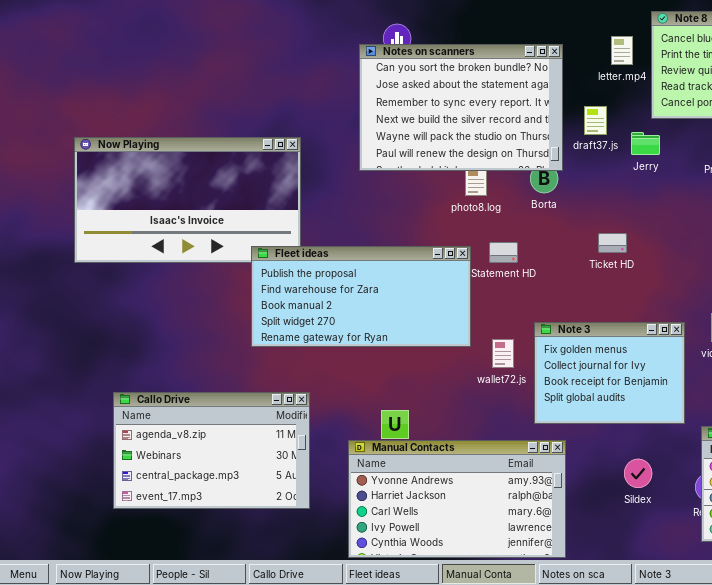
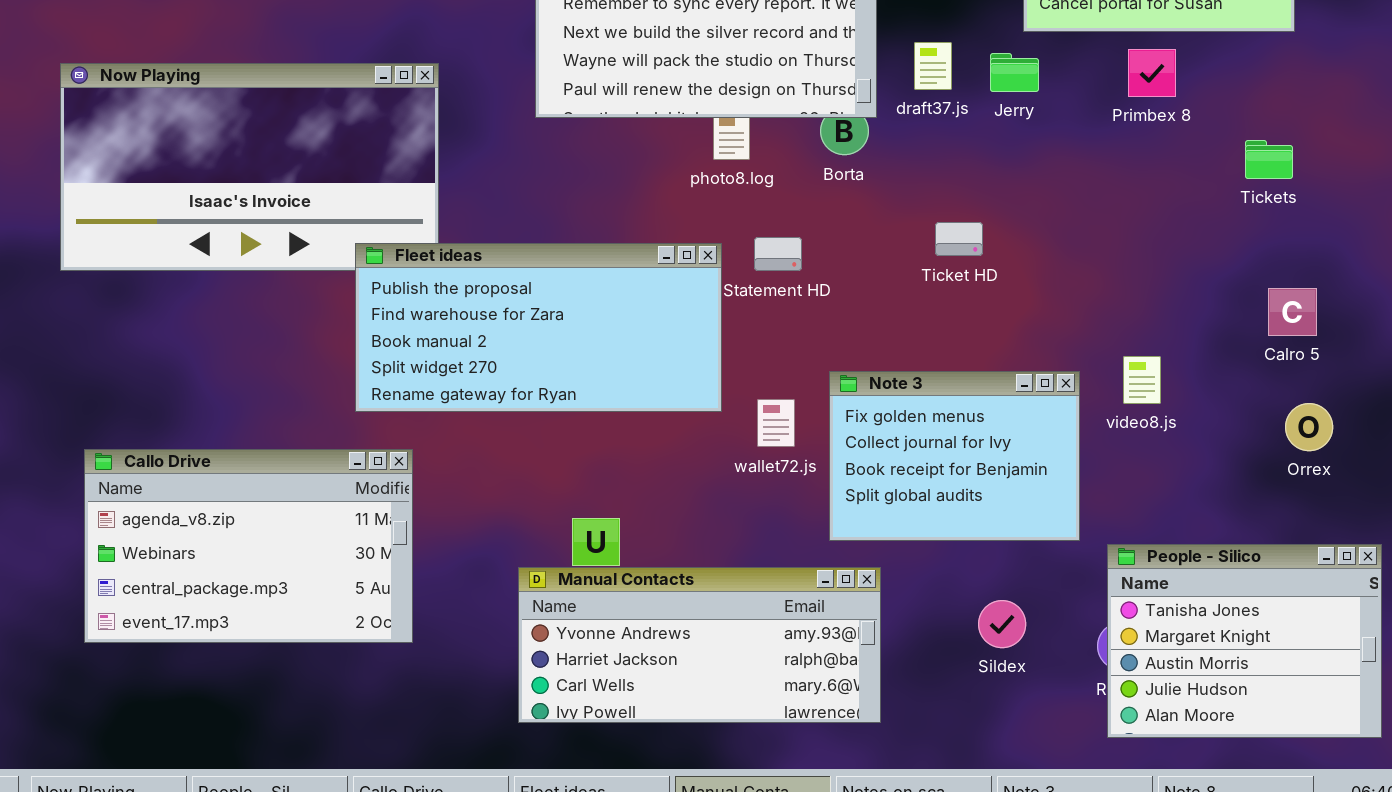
draft37.js: [584,106,607,135] -> [914,42,952,90], moved
Callo Drive: [113,392,310,509] -> [84,449,413,643], moved
Manual Contacts: [348,440,566,558] -> [518,567,881,723], resized

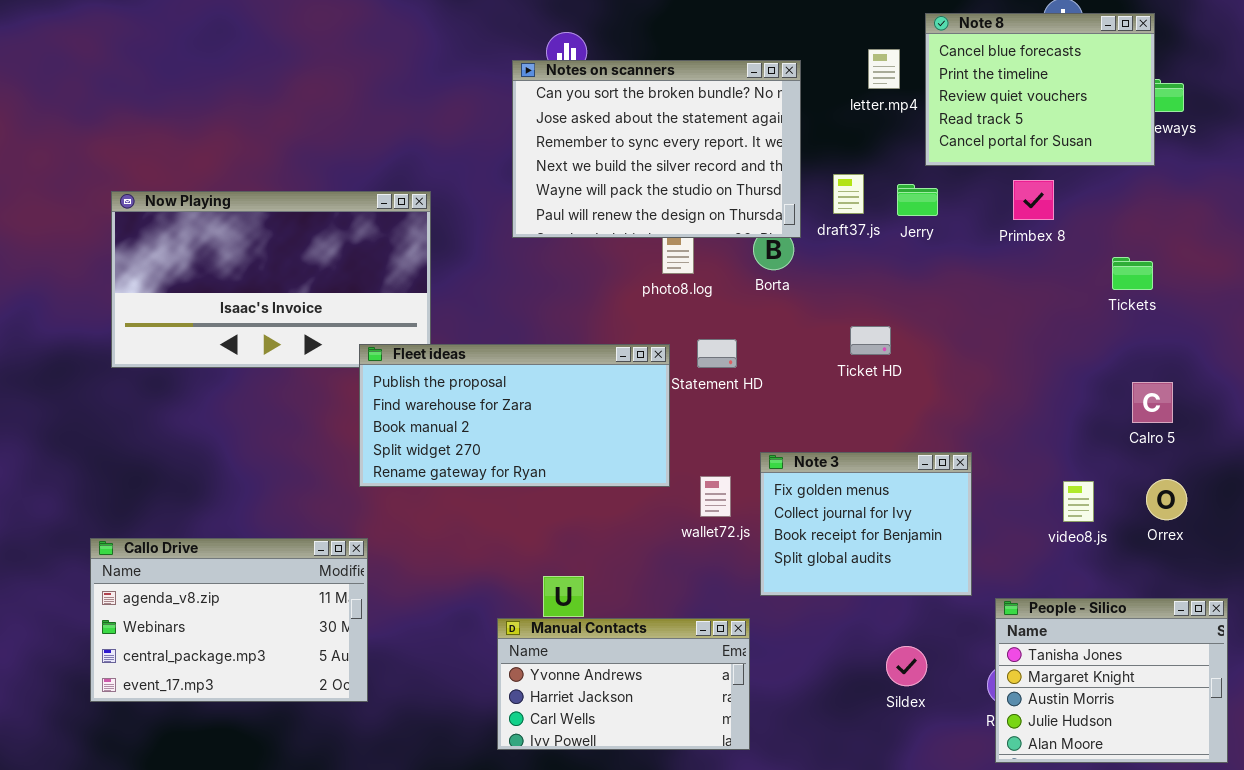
video8.js: [1123,356,1161,404] -> [1063,481,1094,522], moved
Callo Drive: [84,449,413,643] -> [90,538,368,702], moved
Manual Contacts: [518,567,881,723] -> [497,618,750,750], resized

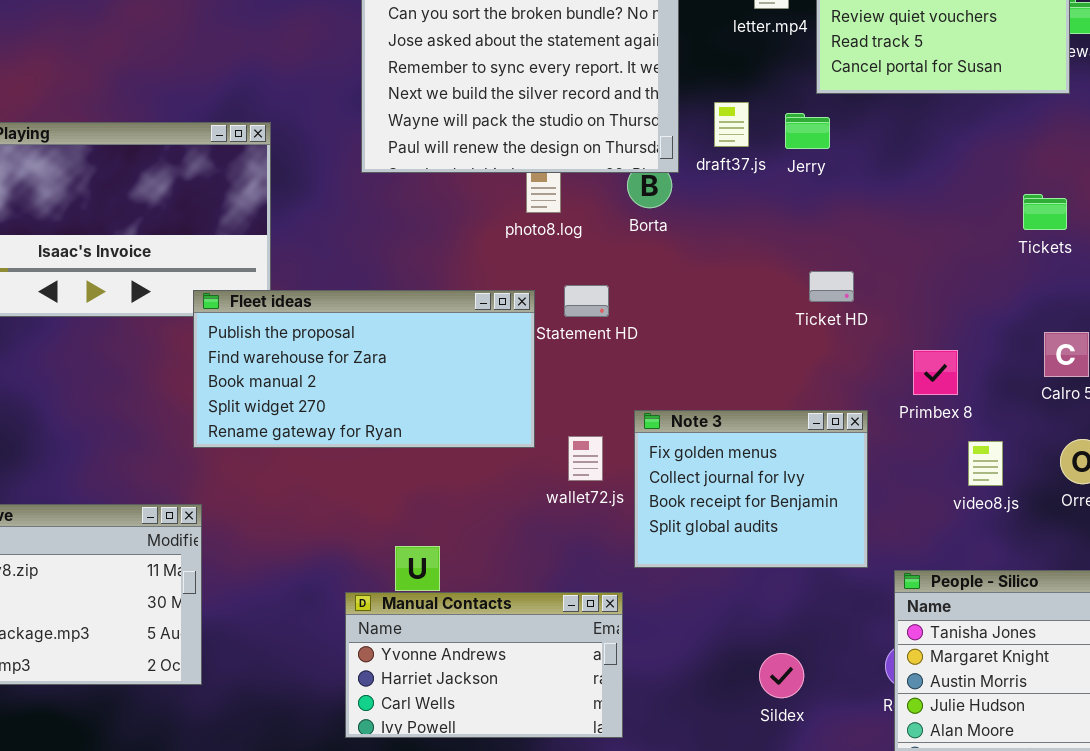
Primbex 8: [1013,180,1054,220] -> [913,350,958,395], moved
Ticket HD: [850,326,891,355] -> [809,271,854,302], moved
Sildex: [886,646,927,686] -> [759,653,804,698], moved

